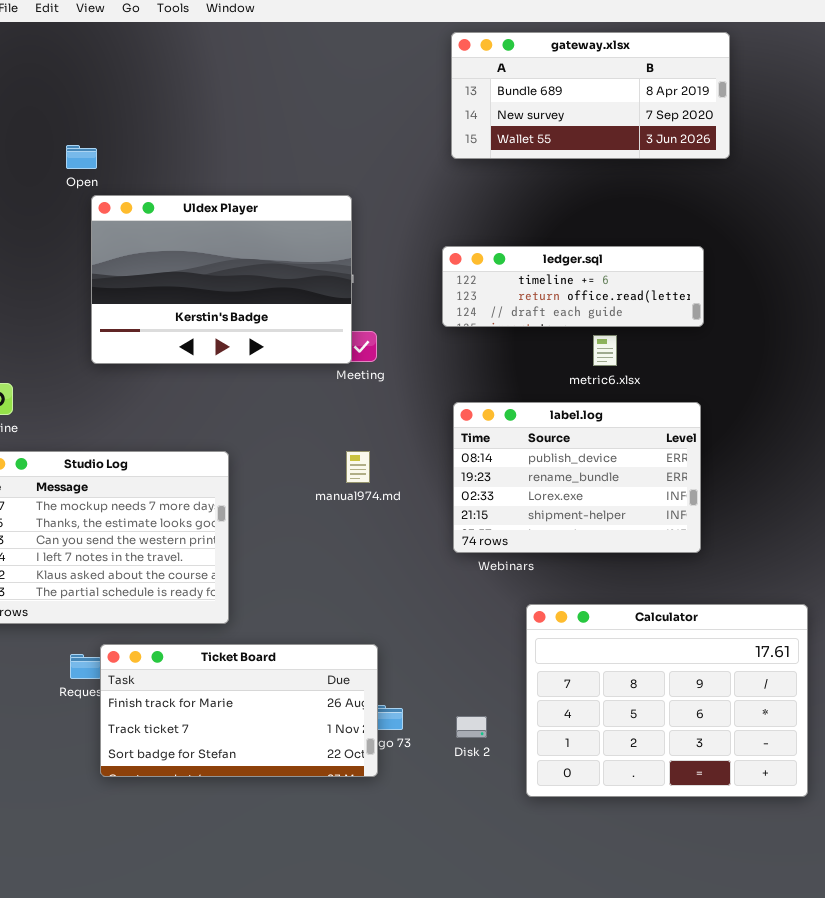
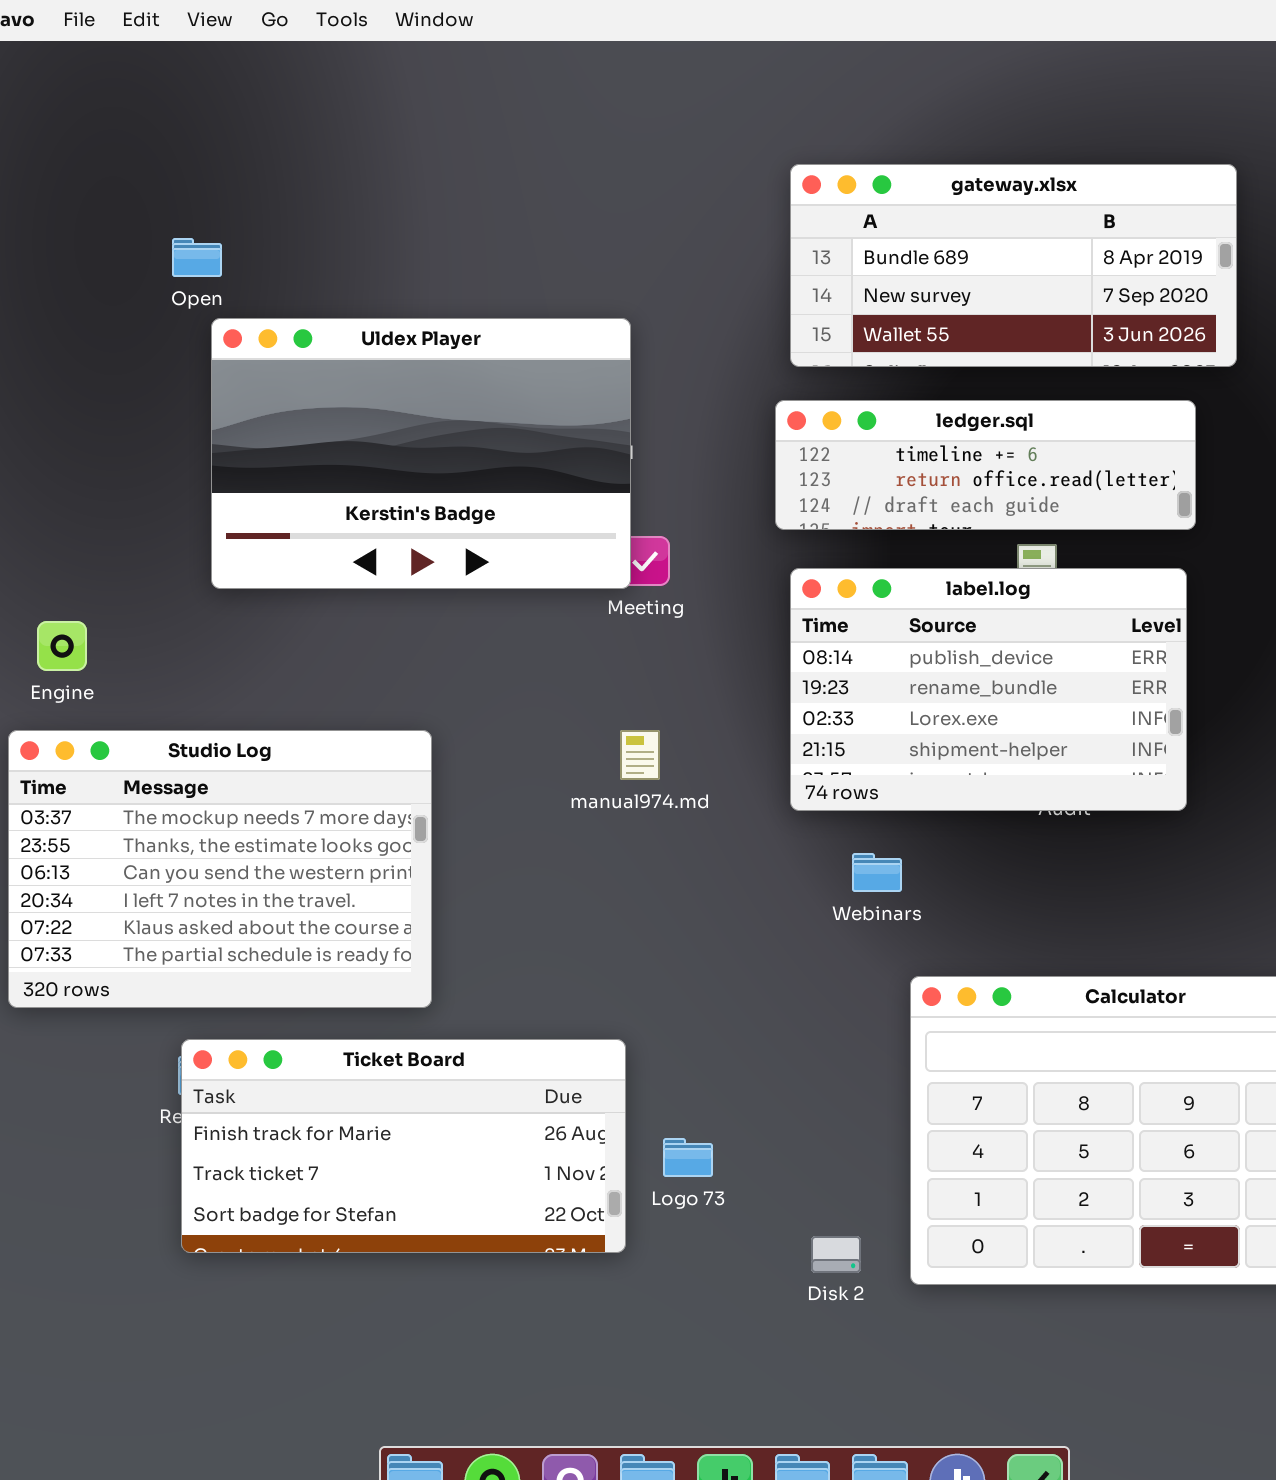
gateway.xlsx: [451,32,730,159] -> [790,164,1237,367], moved
label.log: [453,402,701,553] -> [790,568,1187,811], moved
Ticket Board: [100,644,378,777] -> [181,1039,626,1253], moved
Disk 2: [456,716,487,738] -> [811,1236,861,1273], moved

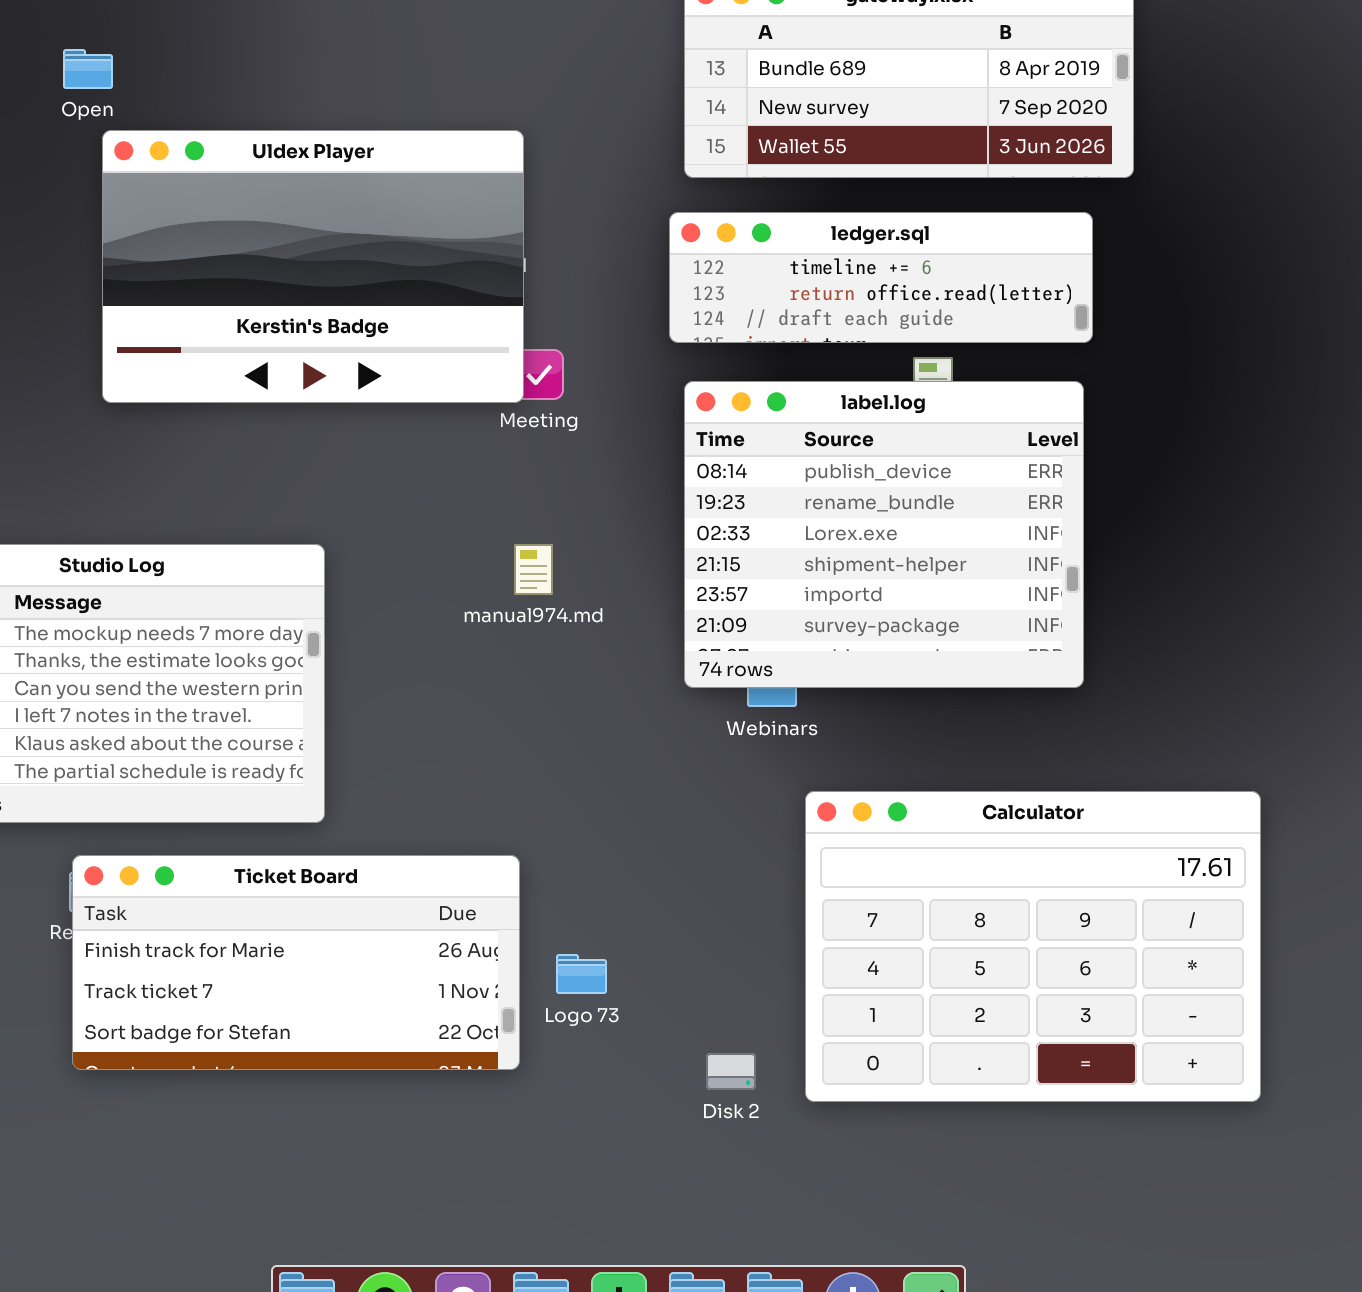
label.log: [790,568,1187,811] -> [684,381,1084,688], resized

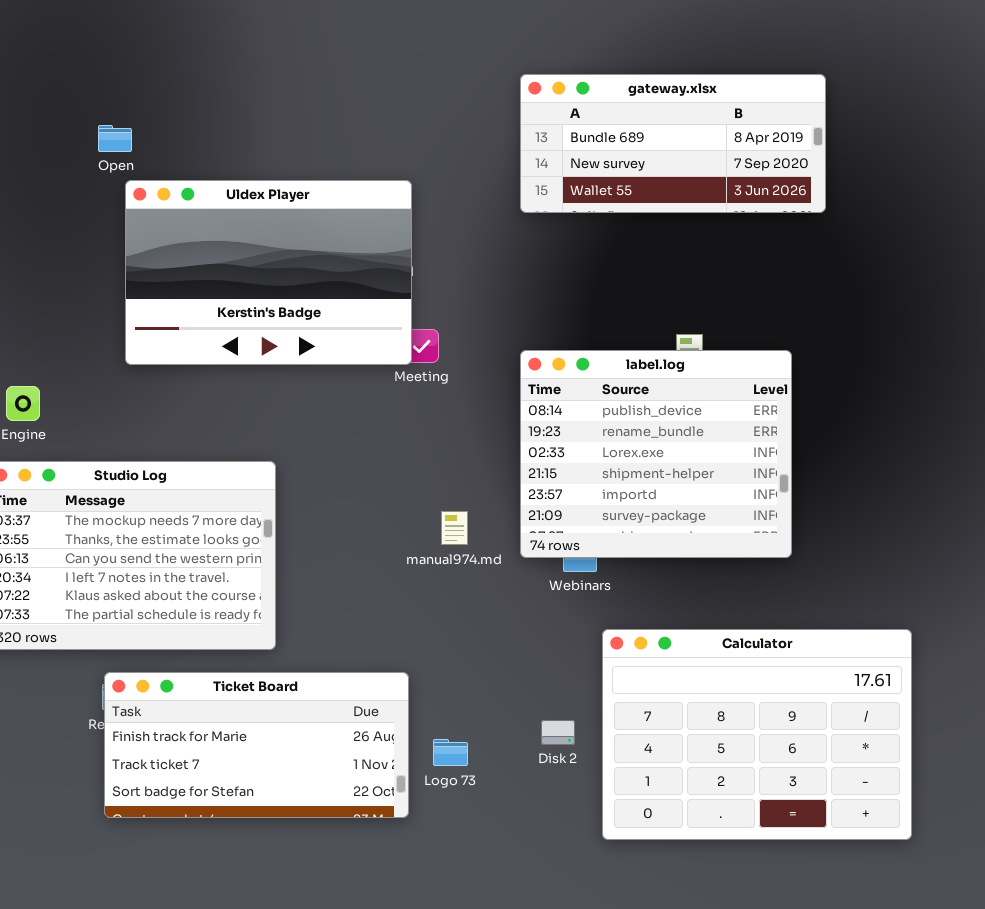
ledger.sql: [669,212,1093,343] -> none, closed
manual974.md: [514,544,553,595] -> [441,511,468,545], moved
Disk 2: [706,1053,756,1090] -> [541,720,575,745], moved

